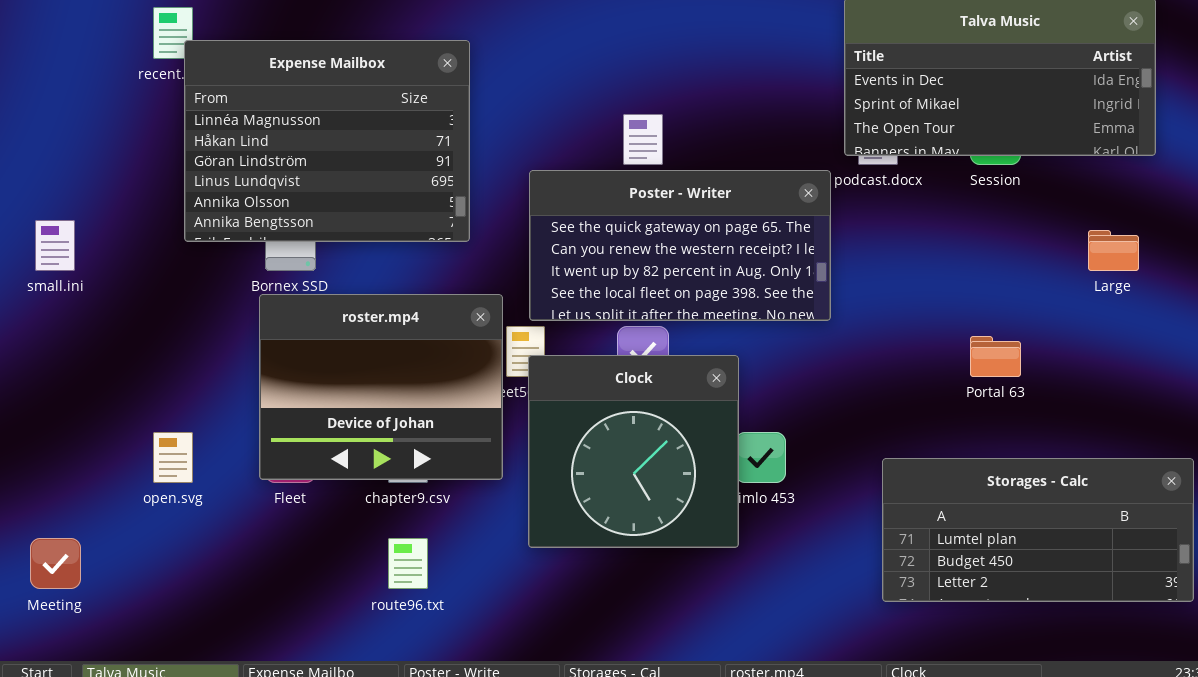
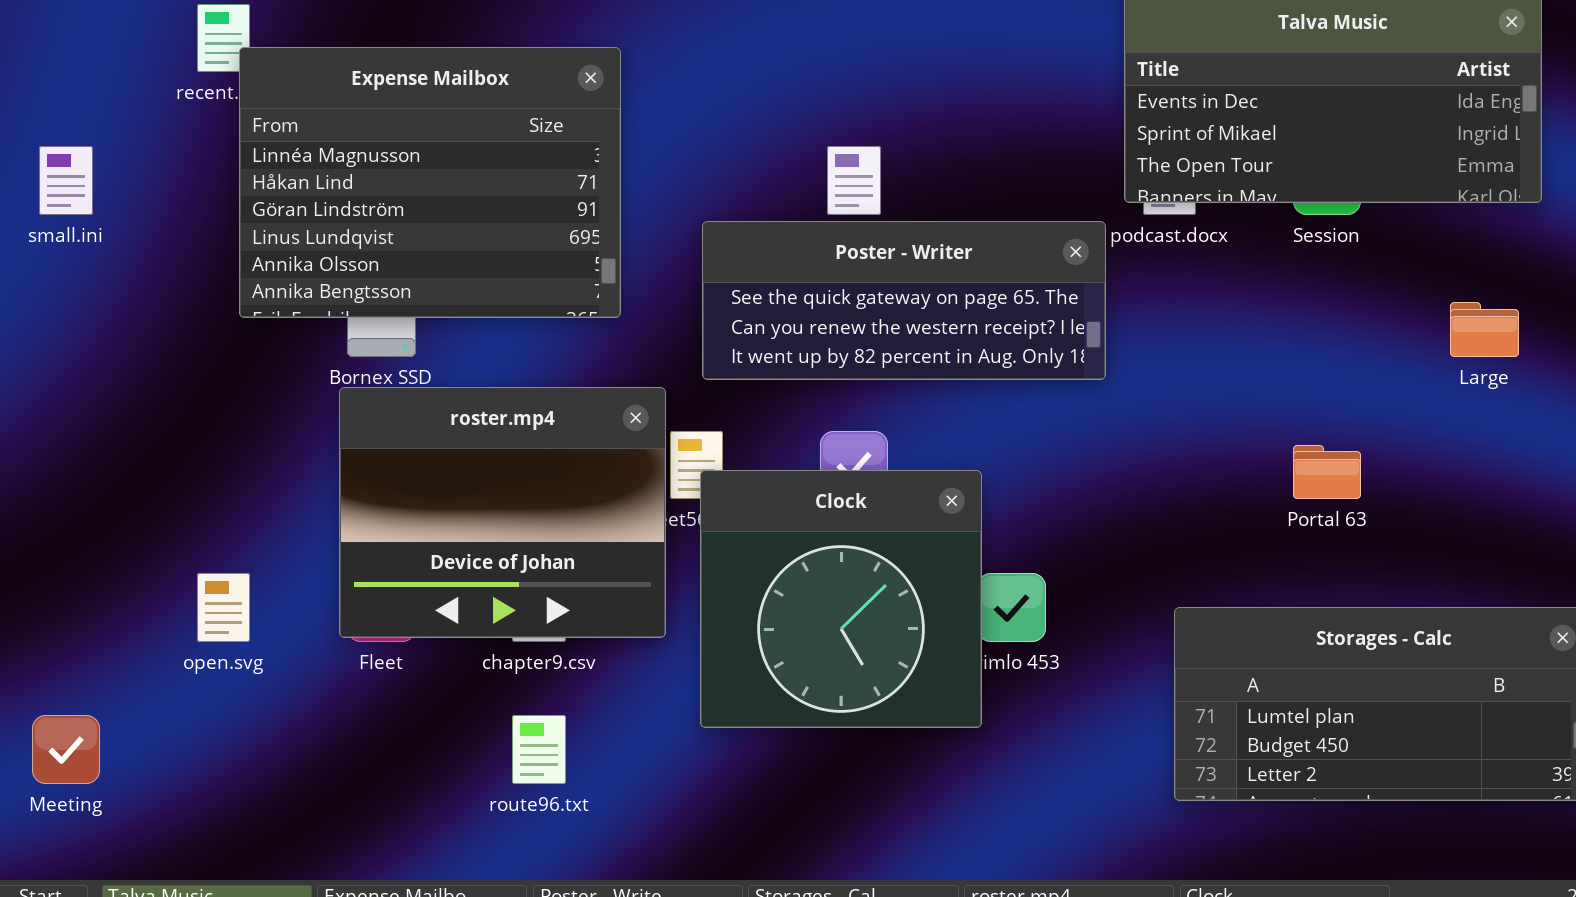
Poster - Writer: [529,170,831,321] -> [702,221,1106,380], resized
small.ini: [35,220,75,271] -> [39,146,93,215], moved

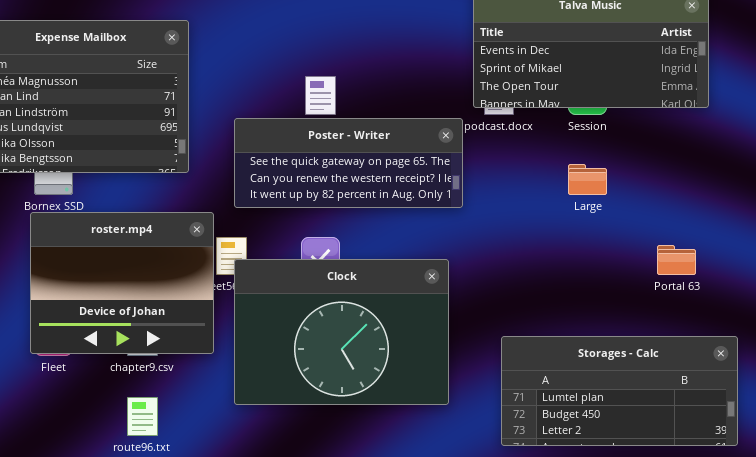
Large: [1450,302,1519,357] -> [568,164,607,195], moved
Portal 63: [1293,445,1361,499] -> [657,245,696,275], moved
Clock: [700,470,982,728] -> [234,259,449,405], resized

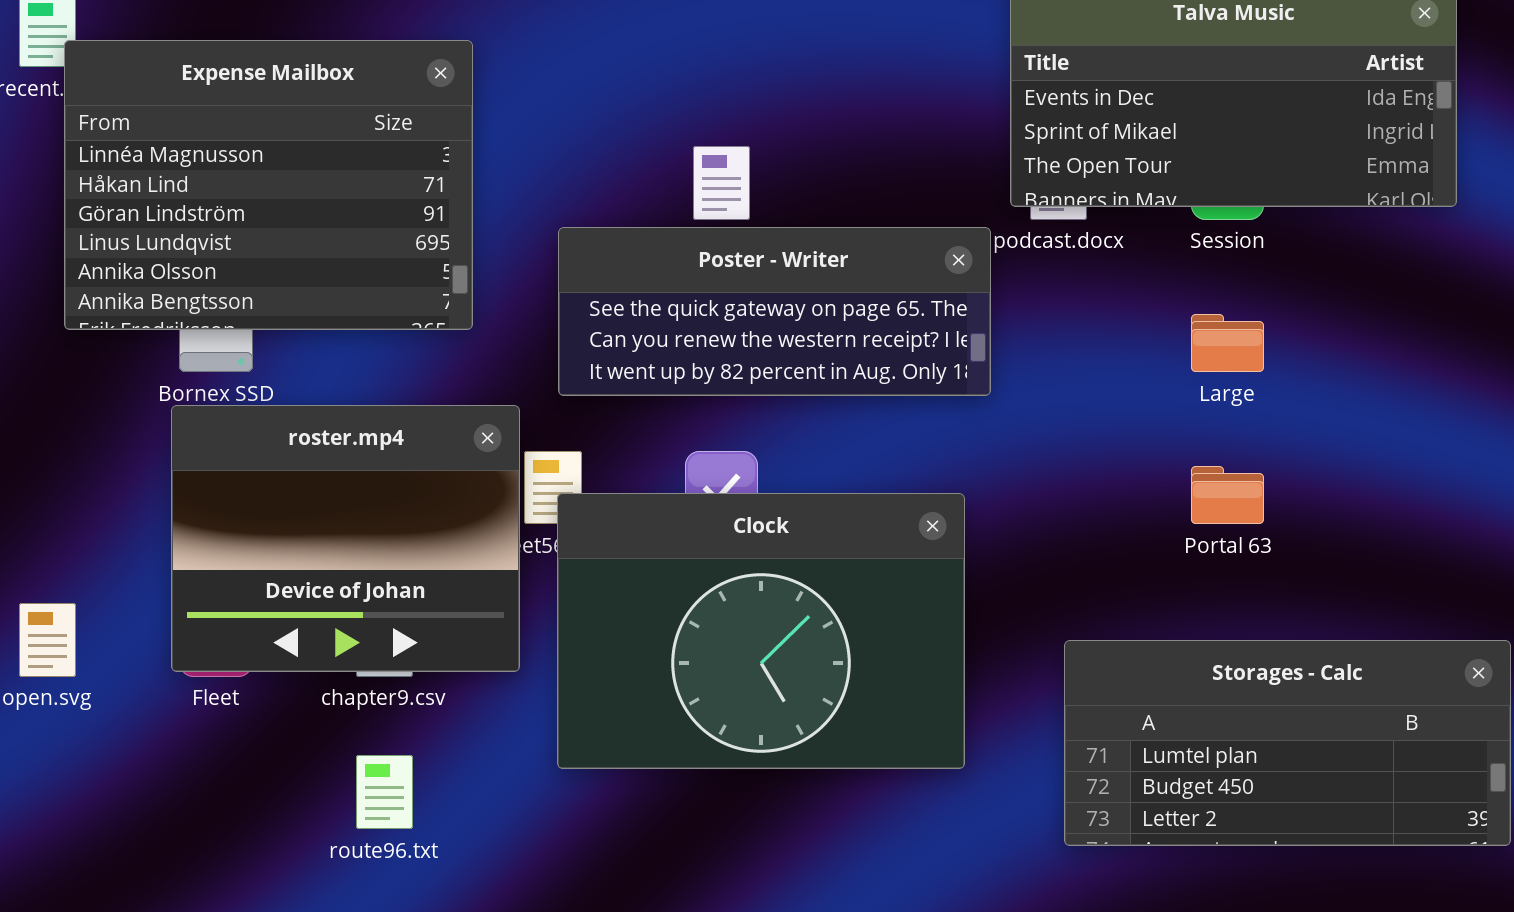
Portal 63: [657,245,696,275] -> [1191,466,1264,524], moved

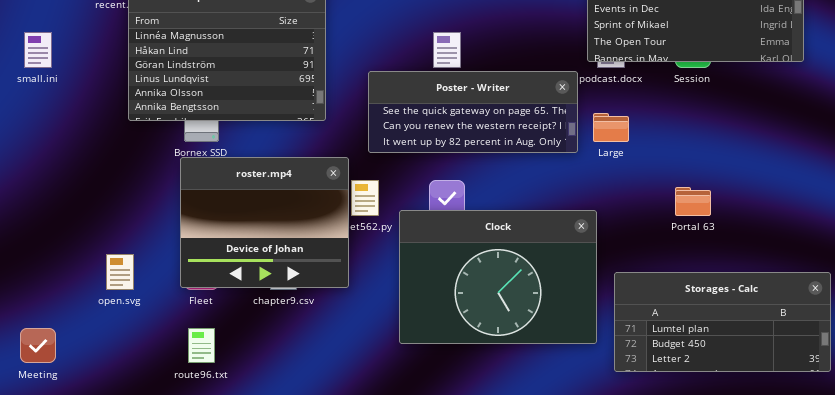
Large: [1191,314,1264,372] -> [593,113,629,142], moved
Clock: [557,493,965,769] -> [399,210,597,344], moved
route96.txt: [356,755,413,829] -> [188,328,215,363], moved

